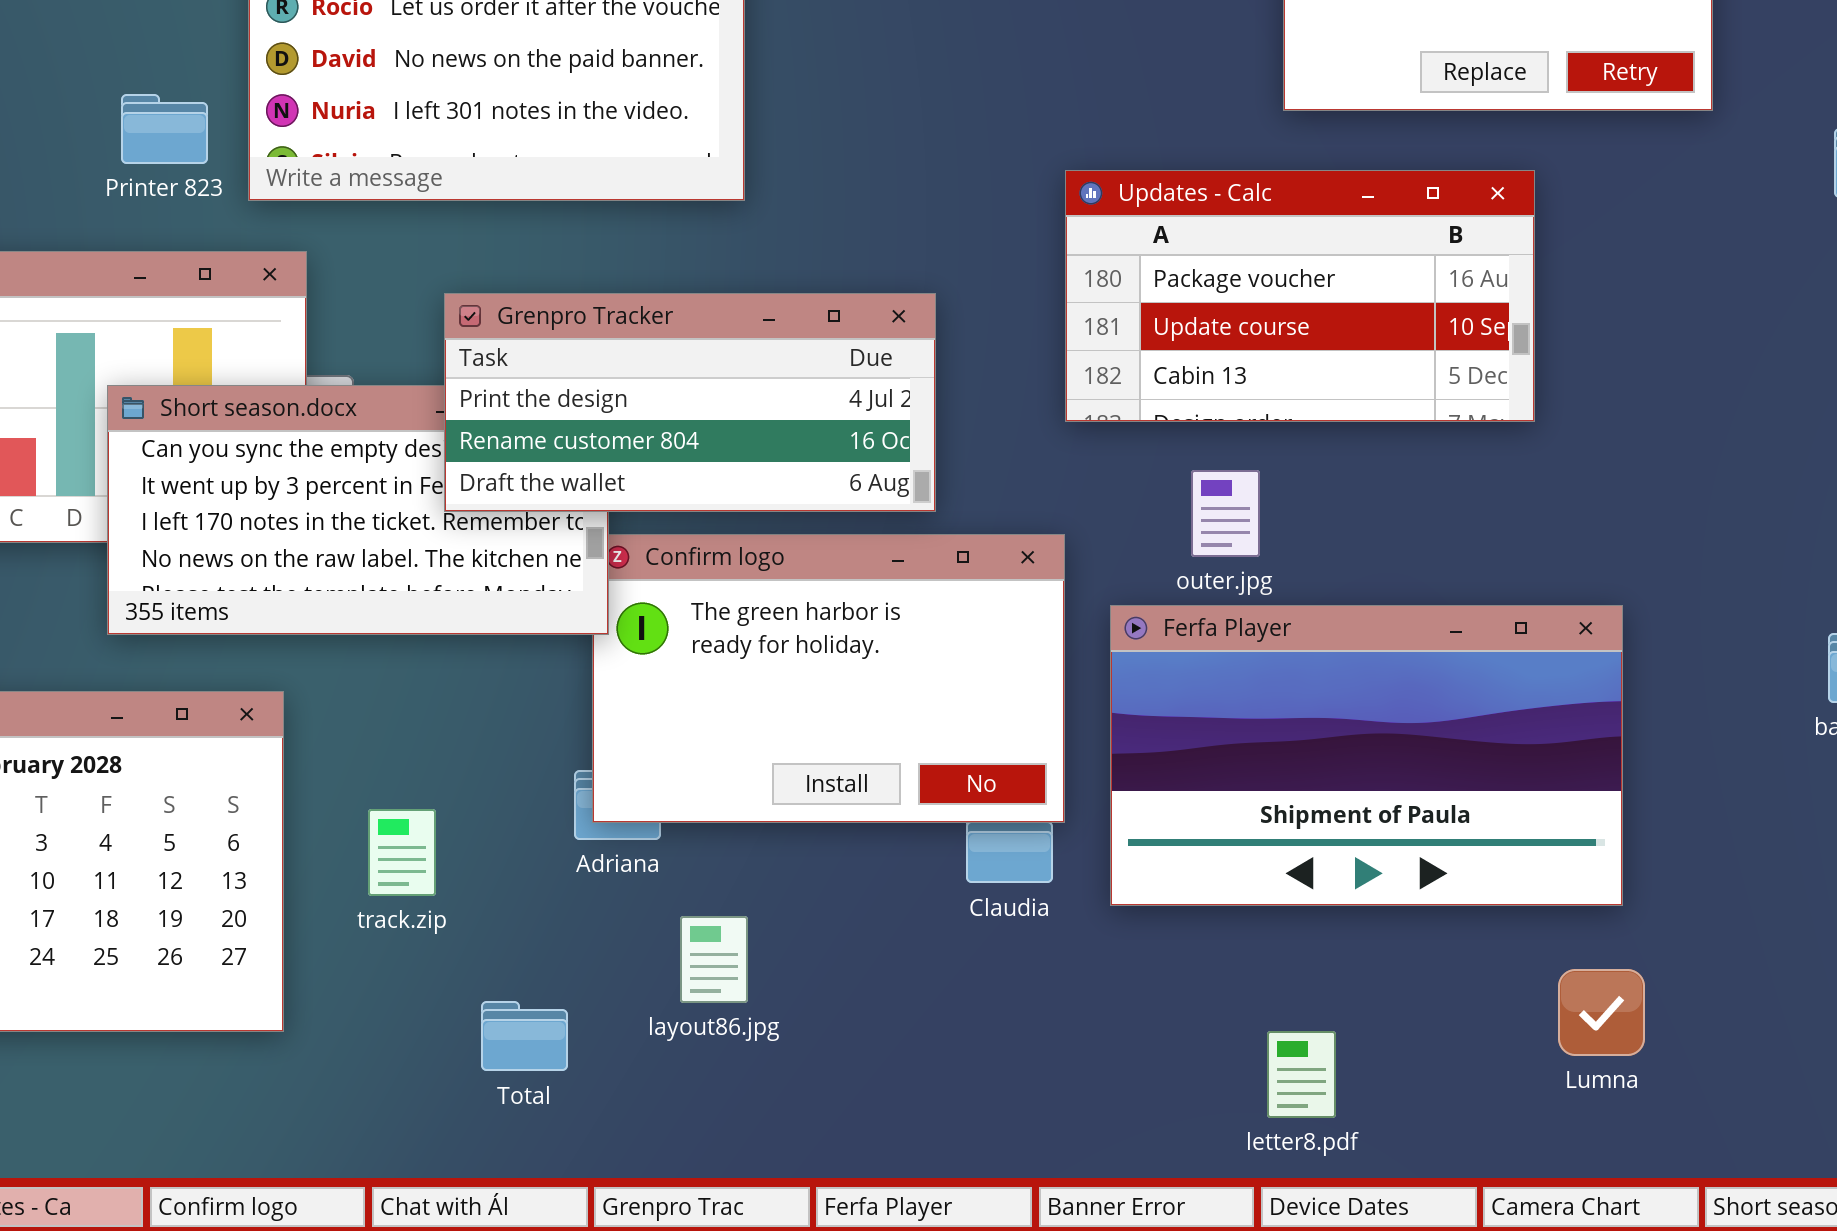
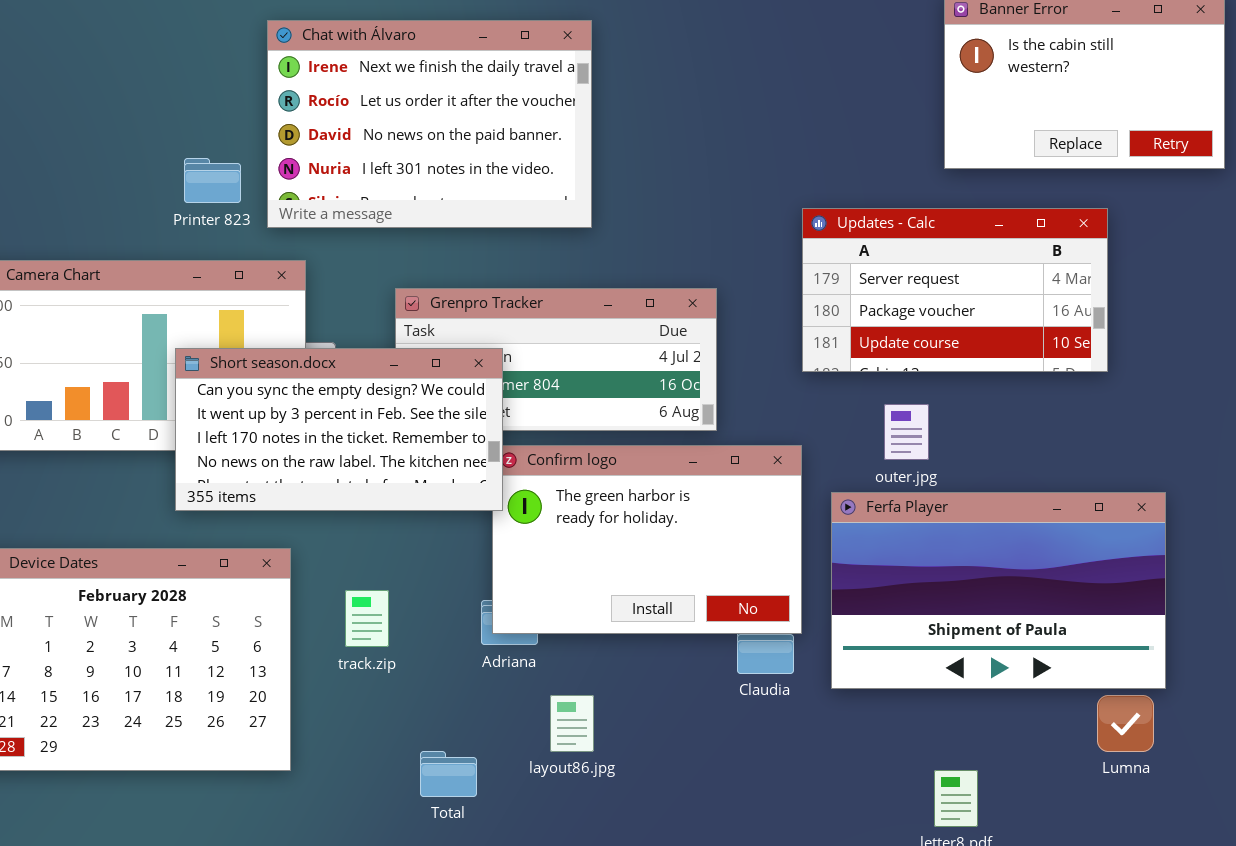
Updates - Calc: [1065,170,1535,422] -> [802,208,1108,372], scrolled up 1 row
Short season.docx: [107,385,609,635] -> [175,348,503,511], raised
track.zip: [368,809,436,896] -> [345,590,389,647], moved
Lumna: [1558,969,1645,1056] -> [1097,695,1154,752], moved

